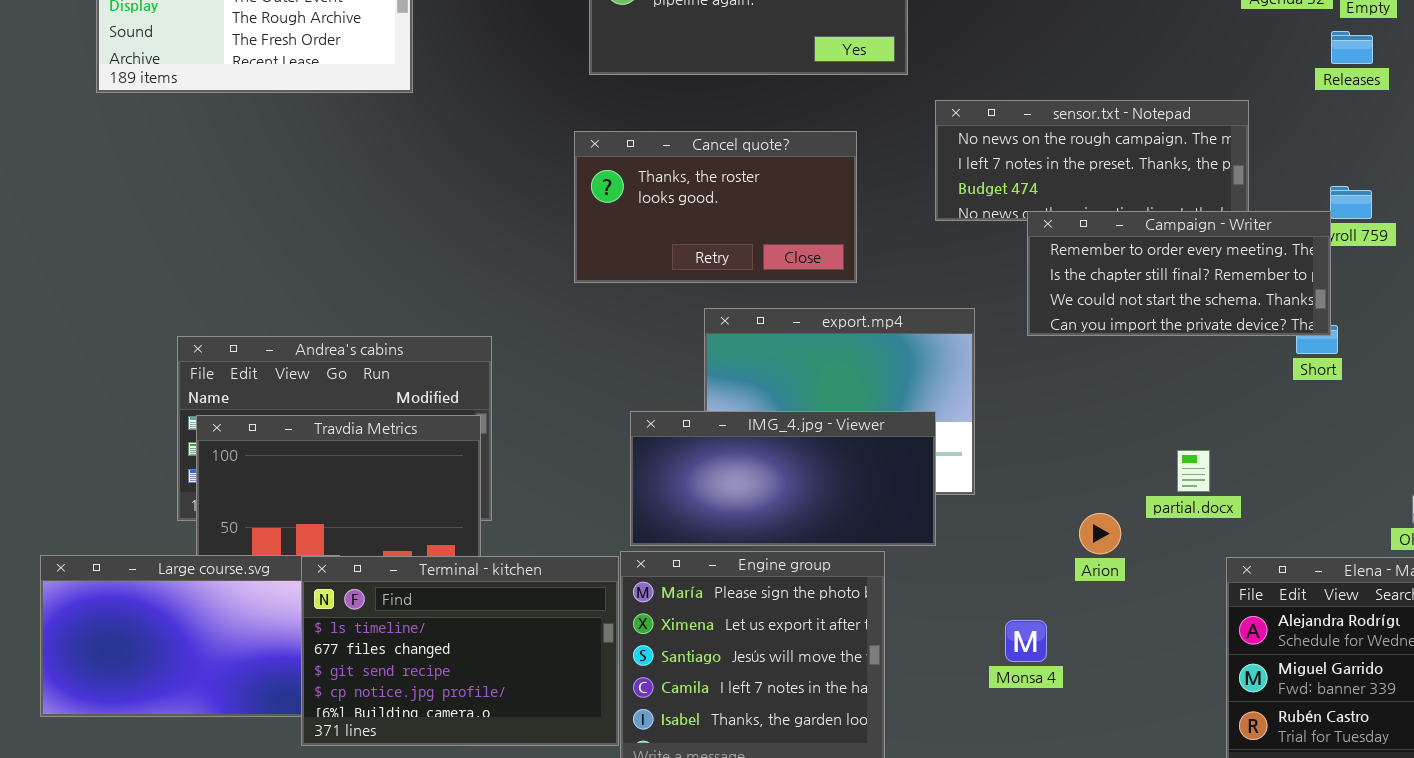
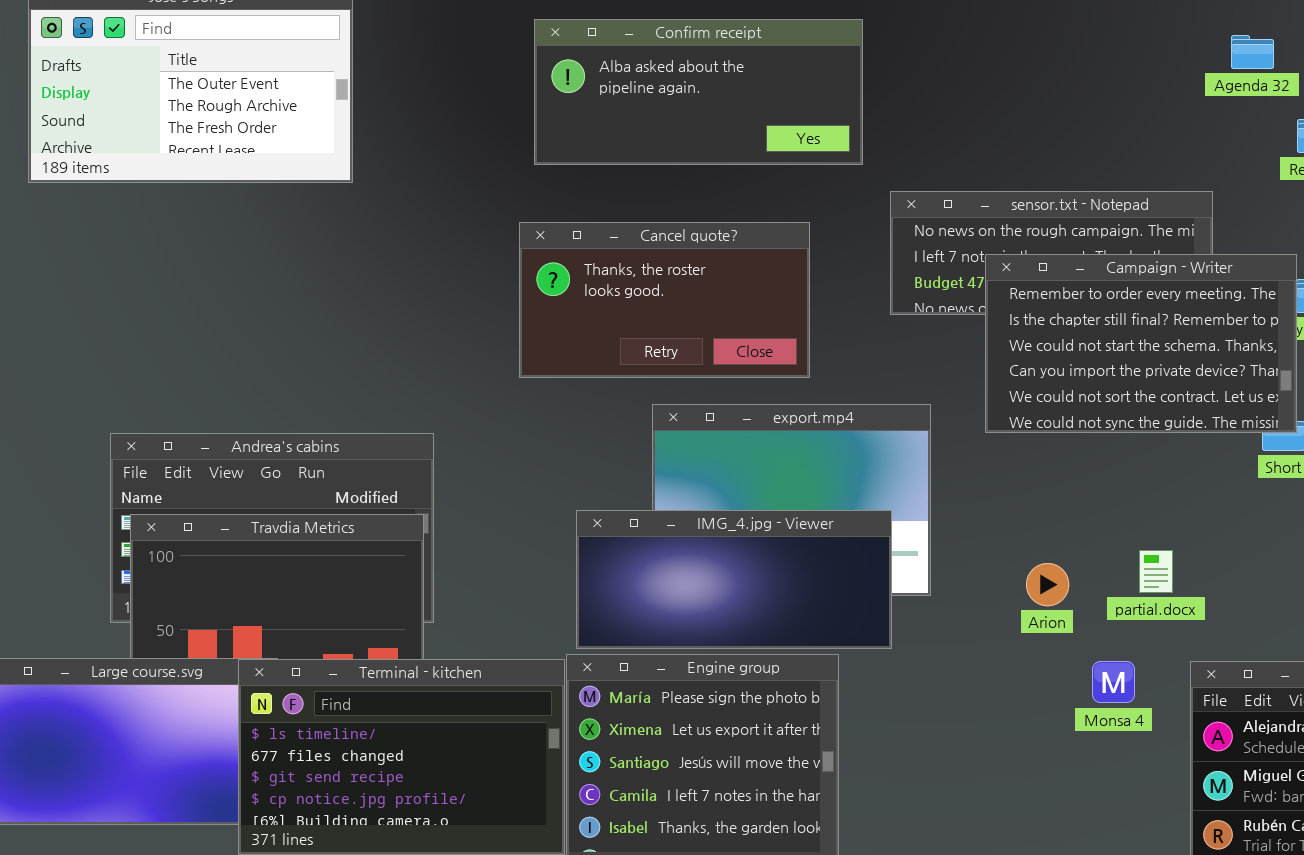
Campaign - Writer: [1027,211,1331,336] -> [985,254,1297,433], resized
Arion: [1079,513,1121,554] -> [1026,563,1069,606], moved
Monsa 4: [1005,620,1047,662] -> [1092,661,1135,703], moved

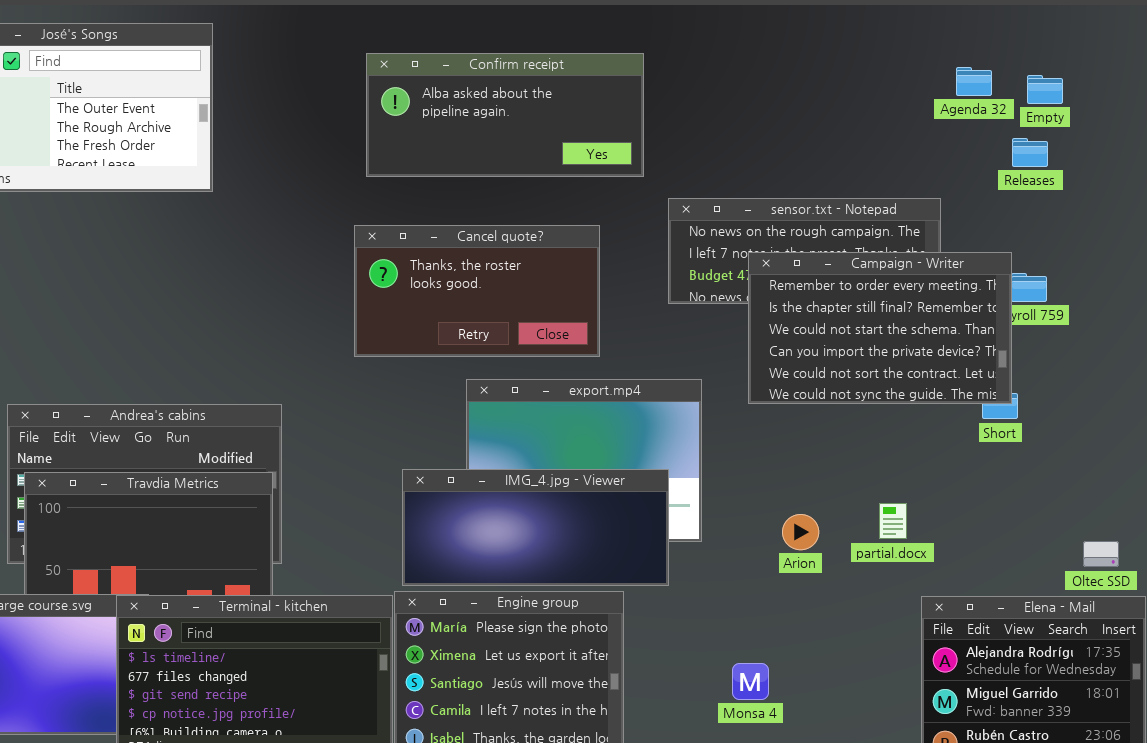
Monsa 4: [1092,661,1135,703] -> [732,663,769,700], moved

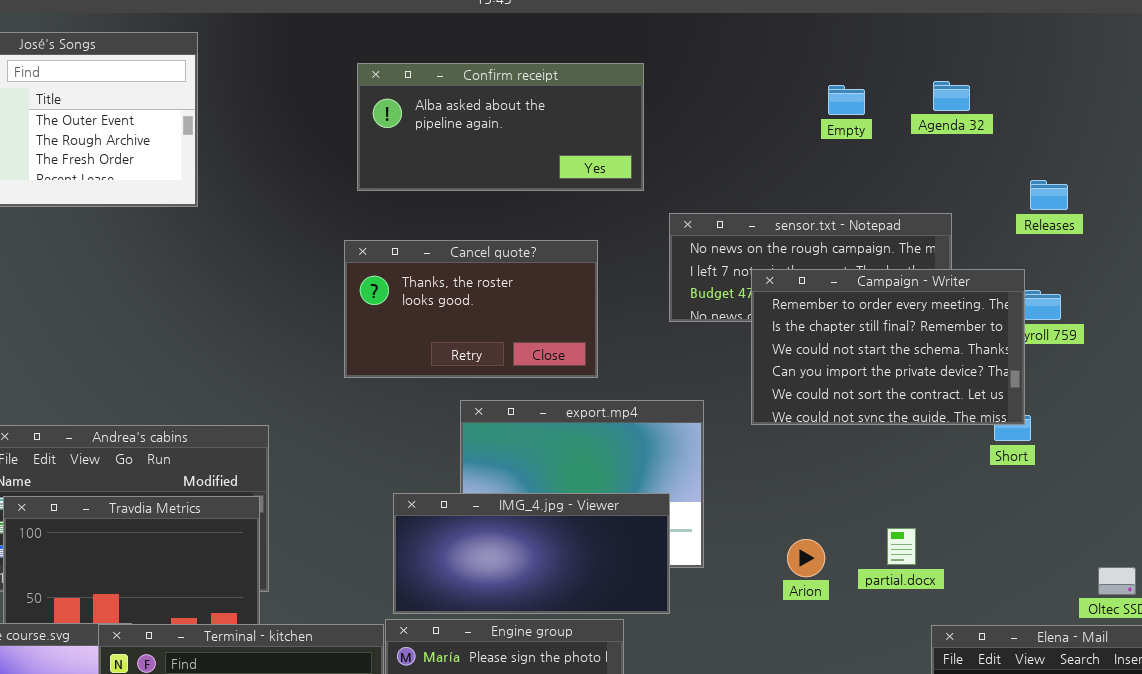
Agenda 32: [956,67,992,96] -> [933,81,970,111], moved
Empty: [1027,75,1063,104] -> [828,85,865,115], moved
Releases: [1012,138,1048,167] -> [1030,180,1068,210], moved

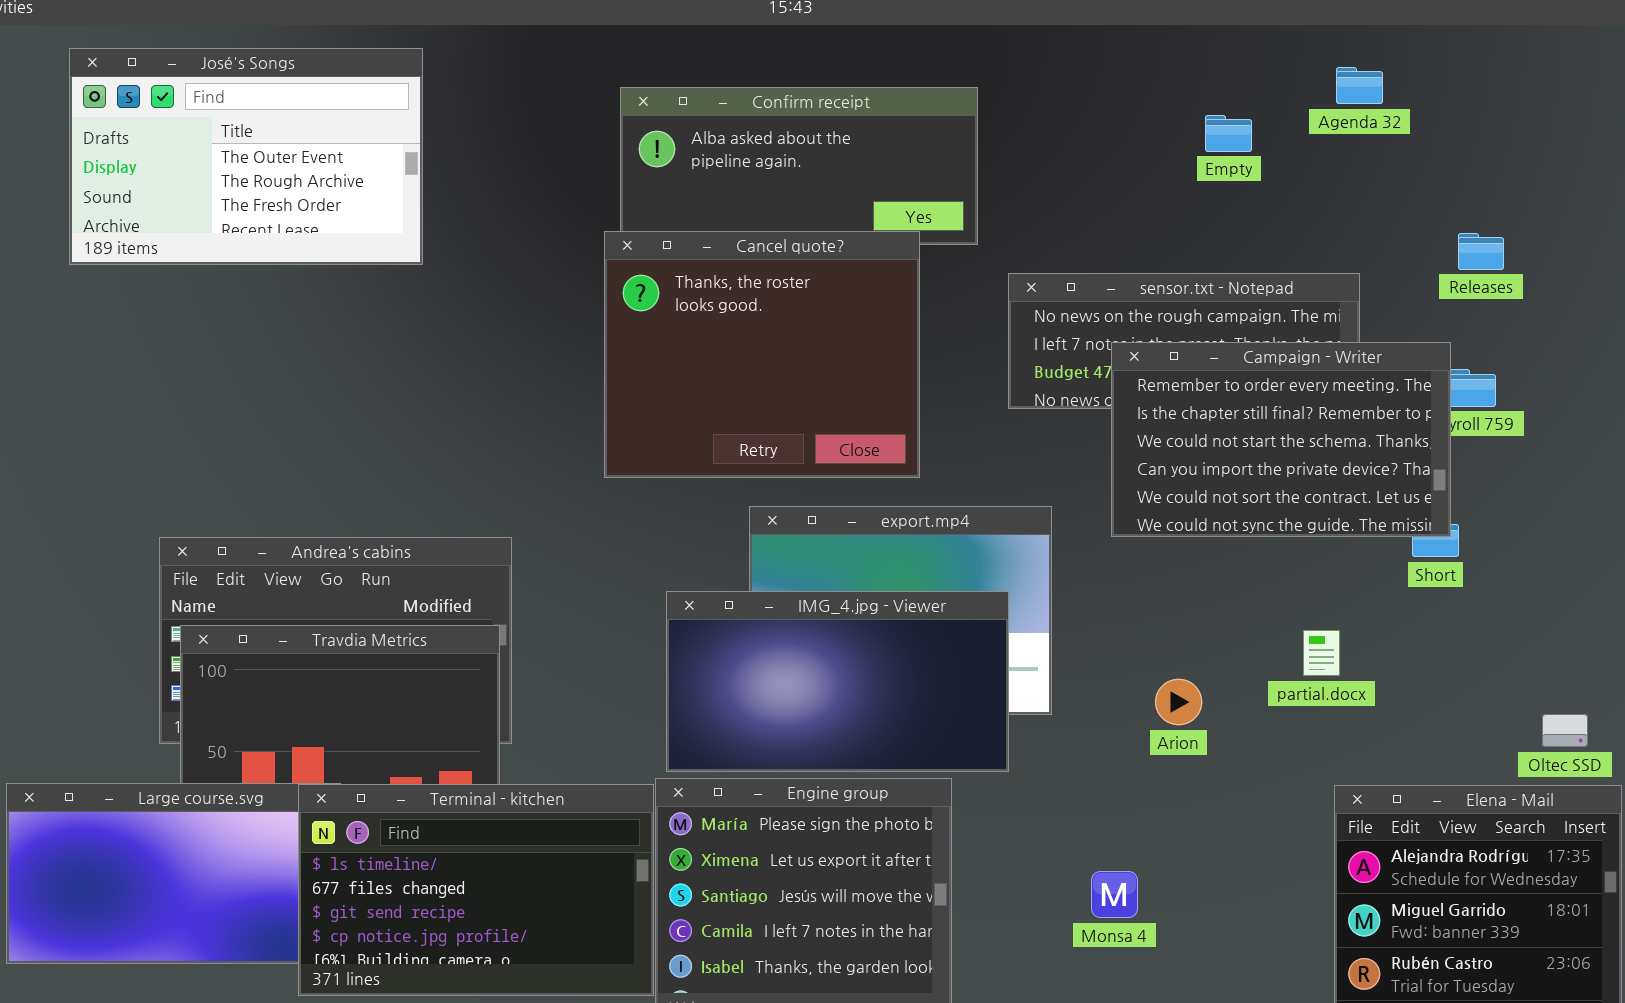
Agenda 32: [933,81,970,111] -> [1336,67,1383,104], moved
Cancel quote?: [344,240,598,378] -> [604,231,920,478], resized
IMG_4.jpg - Viewer: [393,493,670,614] -> [666,591,1009,772], resized
partial.docx: [887,528,916,565] -> [1303,630,1340,676], moved

